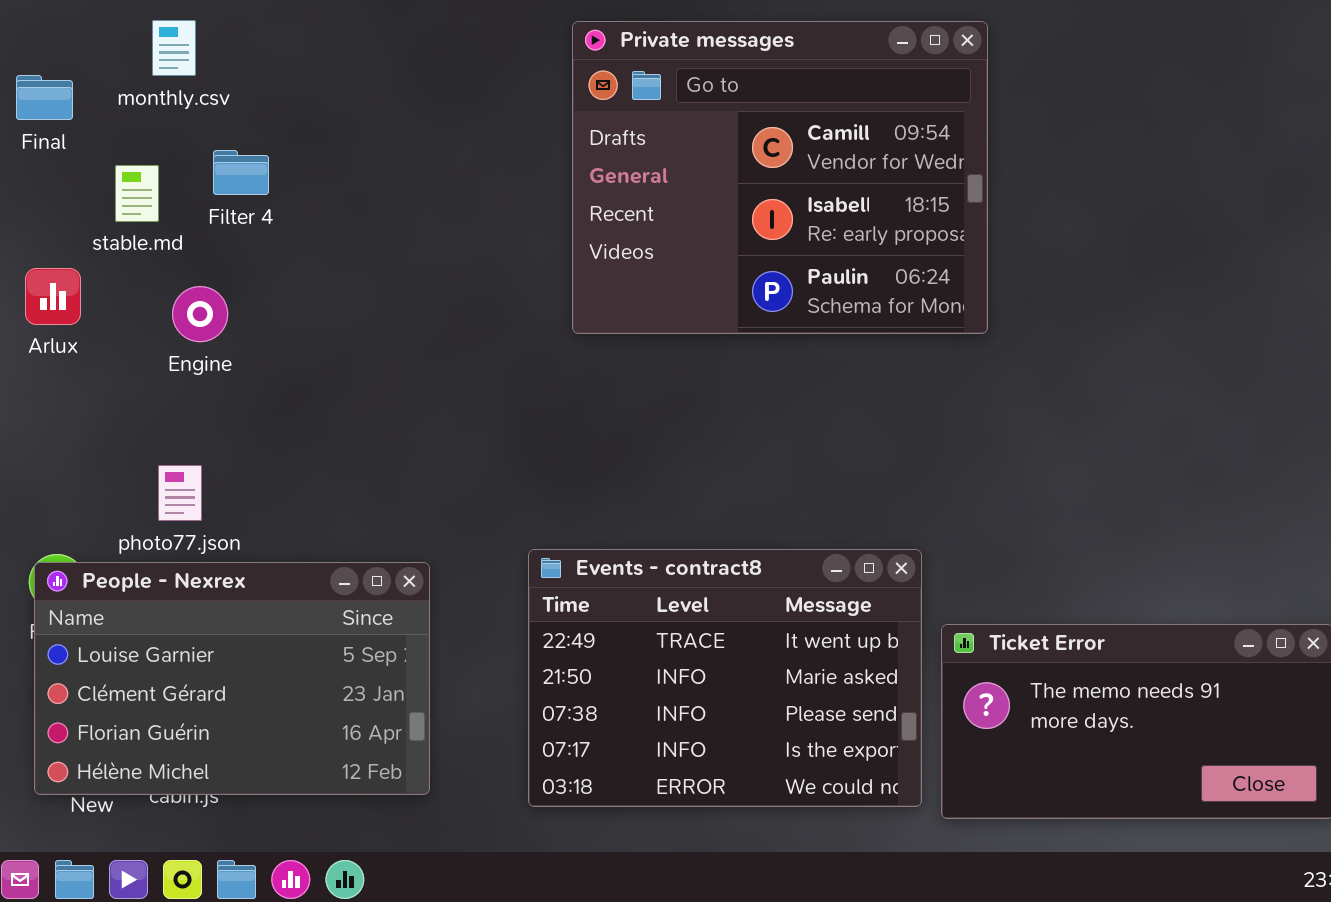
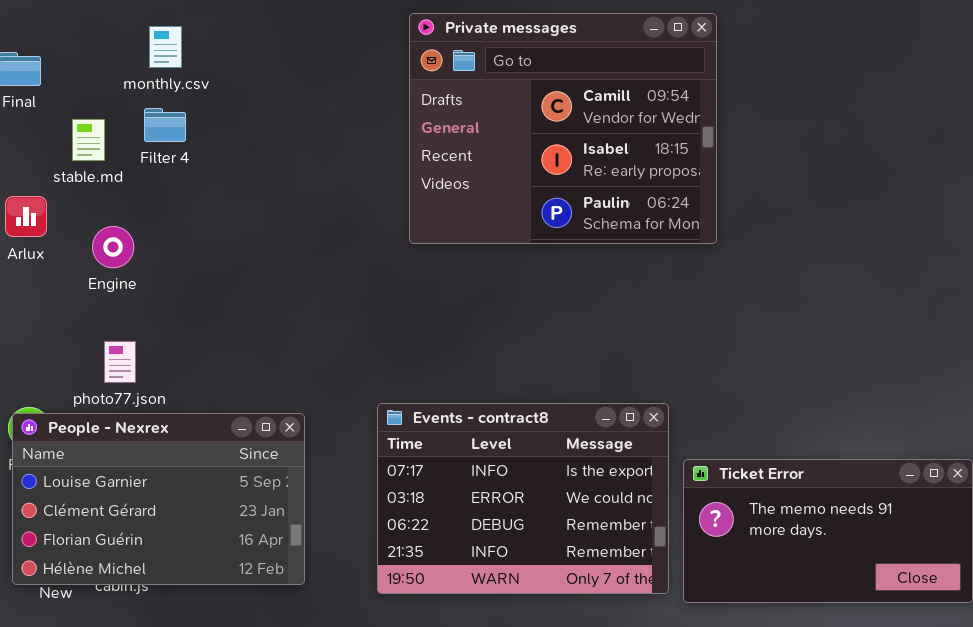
monthly.csv: [152,20,196,76] -> [149,26,182,68], moved
Engine: [172,286,228,342] -> [92,226,134,268], moved
Events - contract8: [528,549,922,807] -> [377,403,669,594], scrolled down 3 rows

